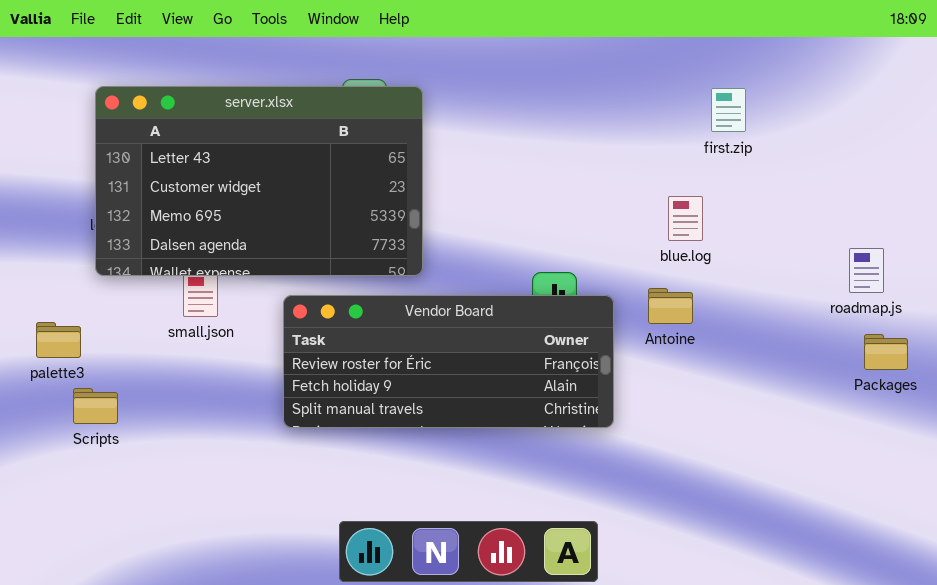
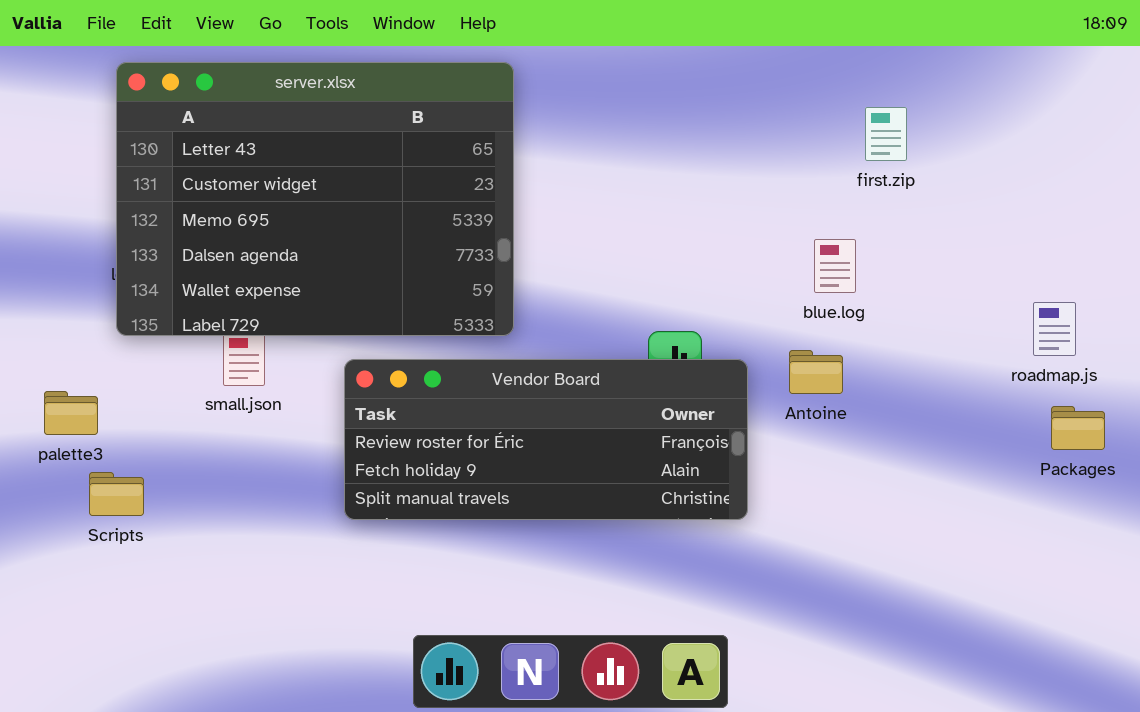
server.xlsx: [95,86,423,276] -> [116,62,514,336], resized

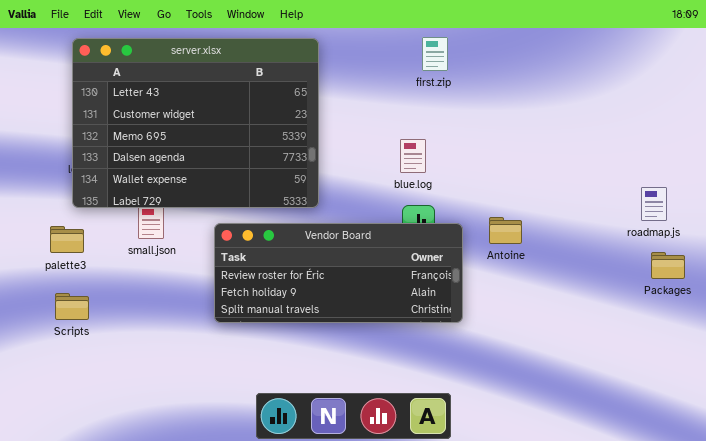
first.zip: [865,107,907,161] -> [422,37,448,71], moved
blue.log: [814,239,856,293] -> [400,139,426,173], moved
palette3: [44,391,98,435] -> [50,226,84,253], moved

